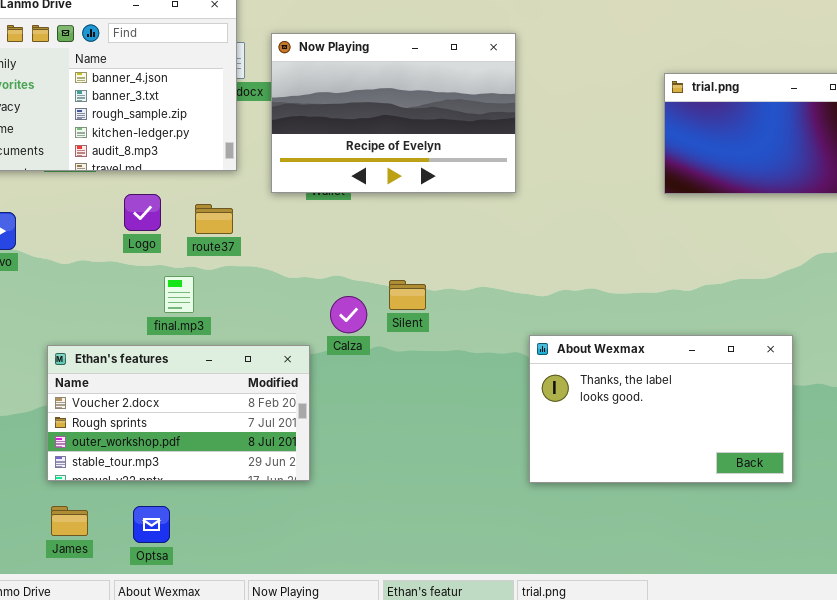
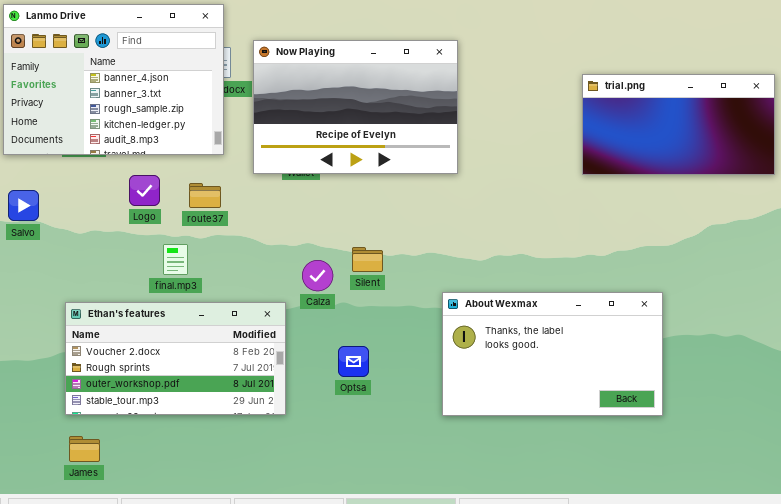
About Wexmax: [529,335,793,483] -> [442,292,663,416], moved
Optsa: [133,506,170,543] -> [338,346,369,377], moved

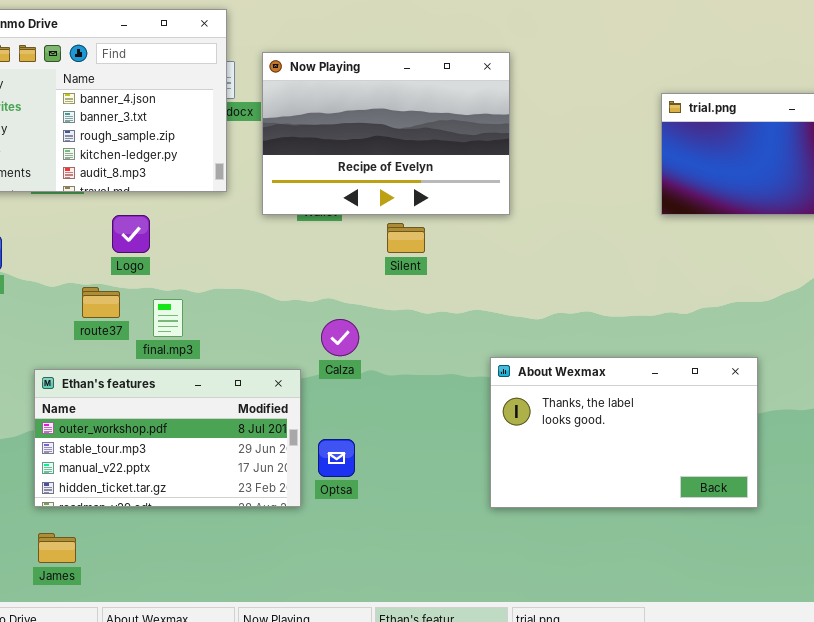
route37: [189,183,221,208] -> [82,287,120,318], moved
Silent: [352,247,383,272] -> [387,223,425,253], moved
Ethan's features: [65,302,286,415] -> [34,369,301,507], scrolled down 2 rows
Optsa: [338,346,369,377] -> [318,439,355,477], moved

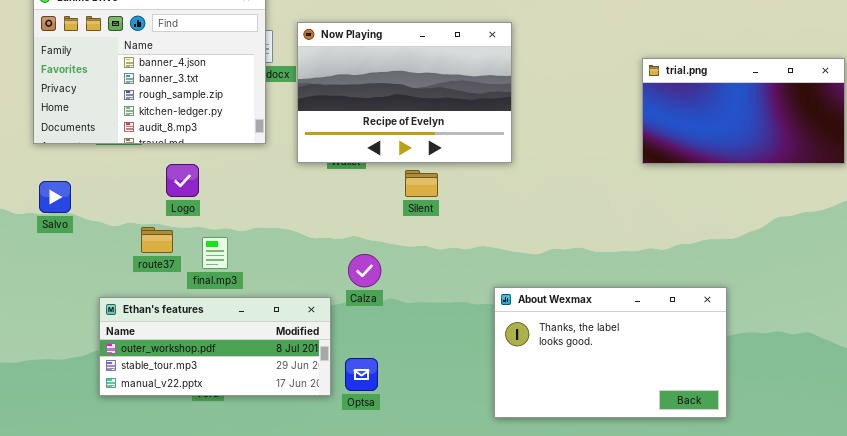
Ethan's features: [34,369,301,507] -> [99,297,331,396], resized

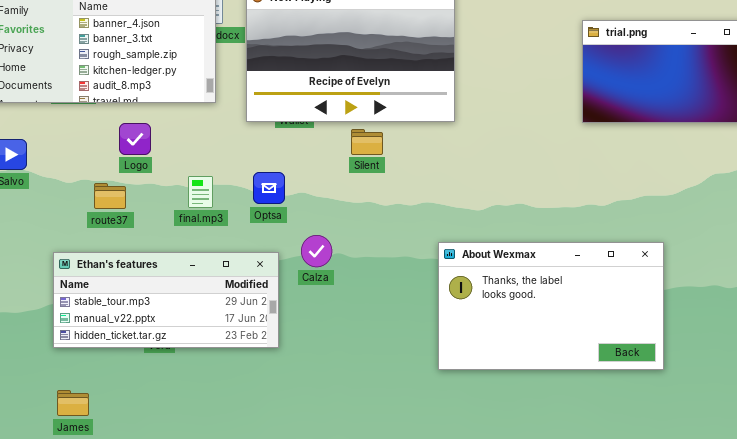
final.mp3: [202,237,228,269] -> [188,176,213,208], moved
Calza: [348,254,381,287] -> [301,235,332,267], moved
Ethan's features: [99,297,331,396] -> [53,252,279,348], scrolled down 1 row
Optsa: [345,358,378,391] -> [253,172,285,204], moved

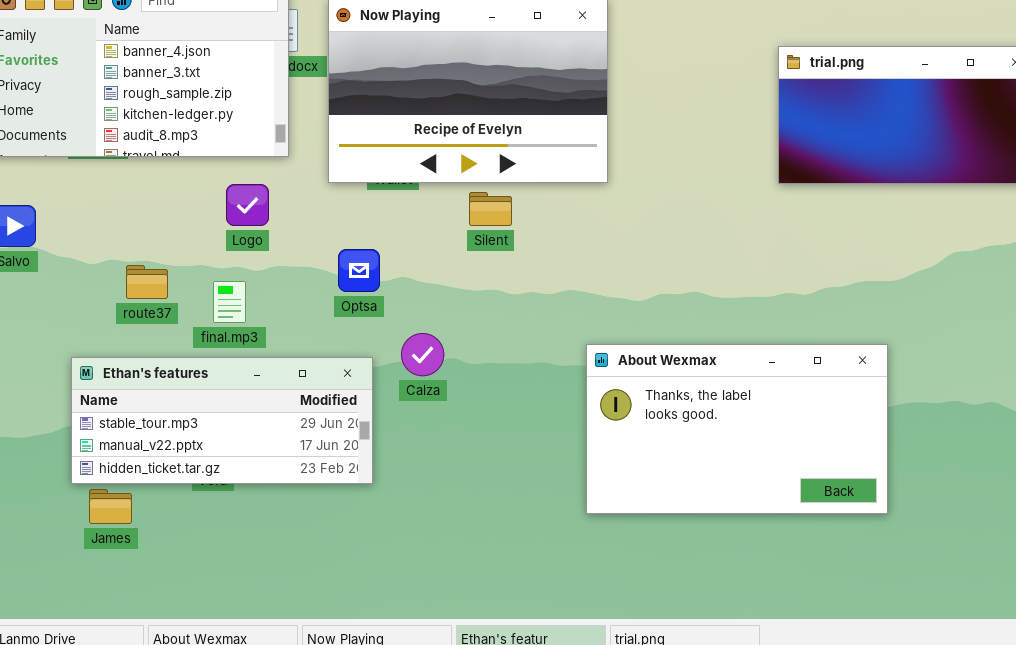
Logo: [119,123,151,155] -> [226,184,269,226], moved
final.mp3: [188,176,213,208] -> [213,281,246,323], moved
James: [57,390,89,416] -> [89,489,132,524], moved

